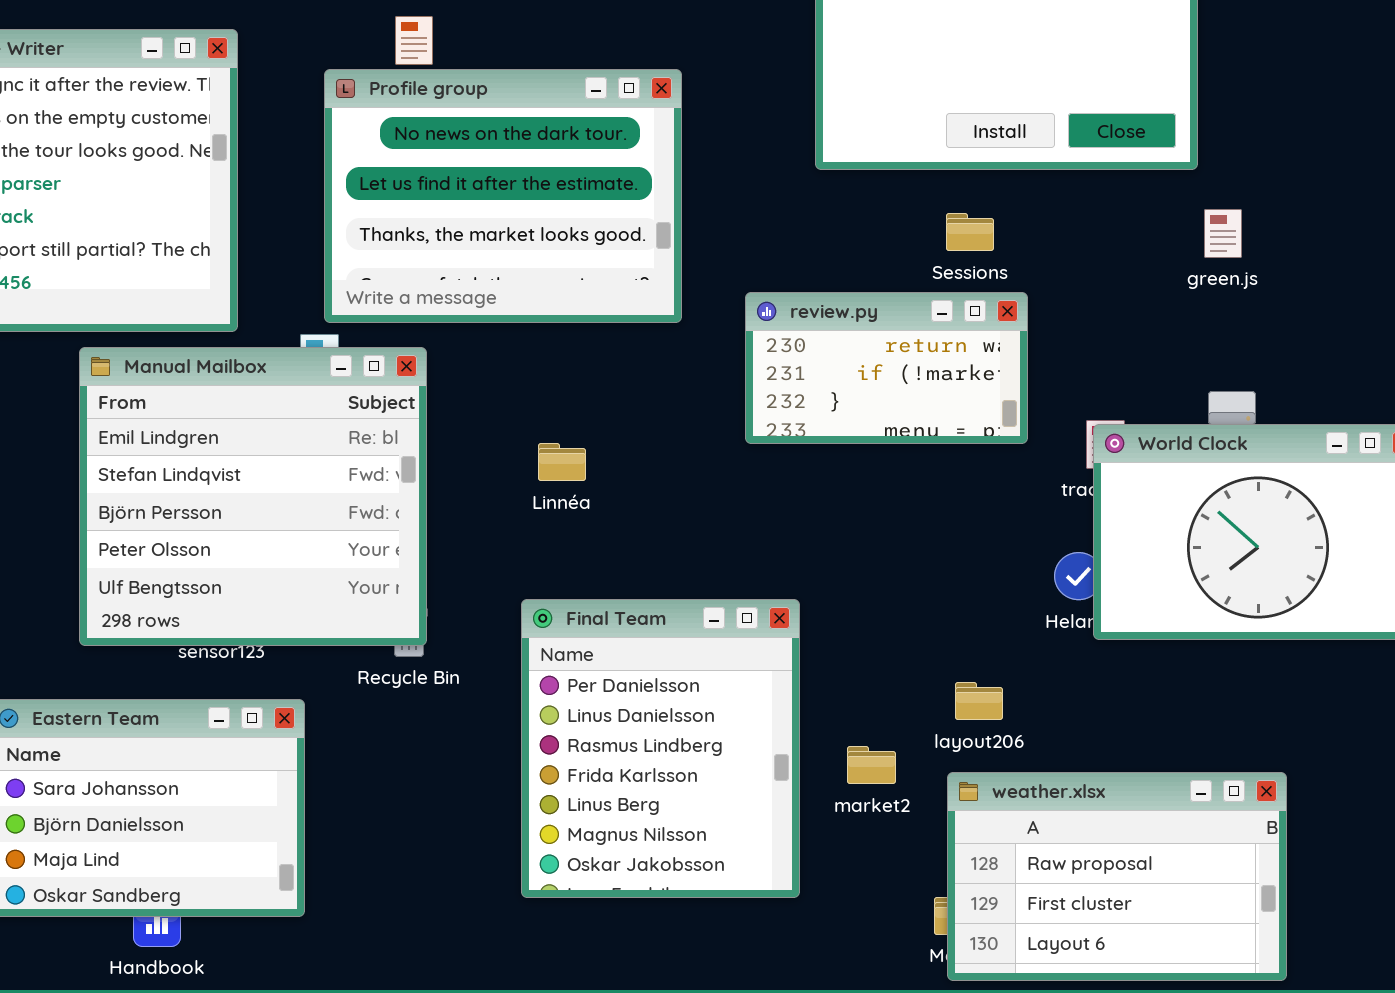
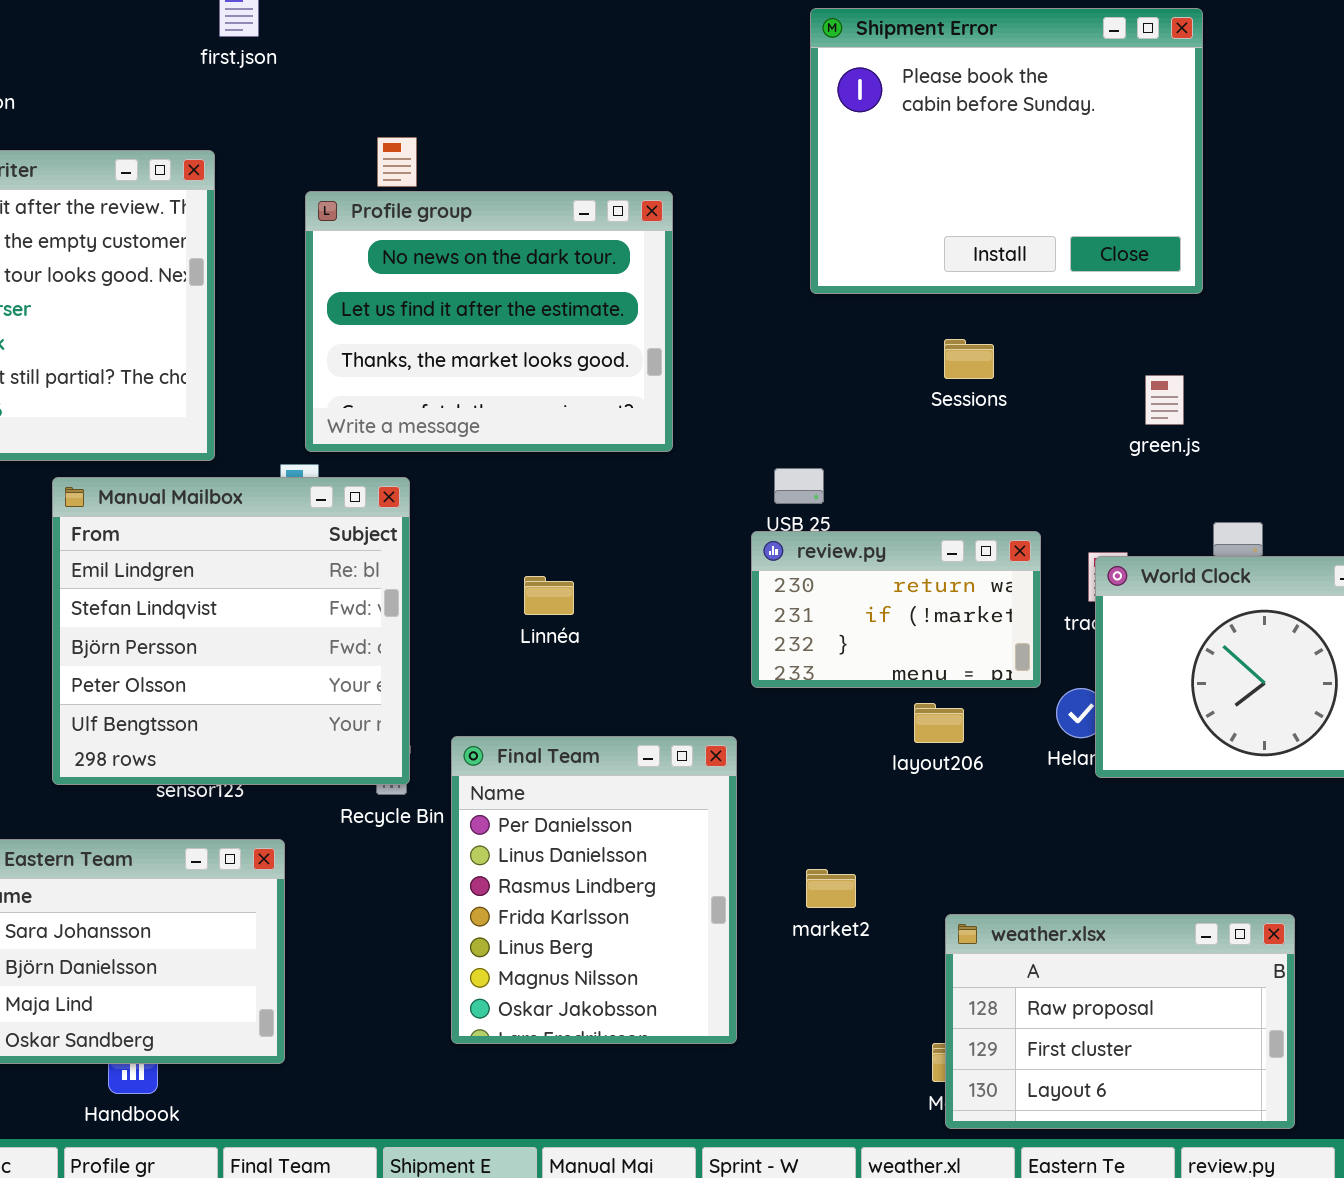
green.js: [1204,209,1242,258] -> [1145,375,1184,425], moved
review.py: [745,292,1028,444] -> [751,531,1041,688], moved
Final Team: [521,599,800,898] -> [451,736,737,1044], moved
layout206: [955,682,1003,720] -> [914,703,964,743], moved
market2: [847,746,896,784] -> [806,869,856,908], moved

